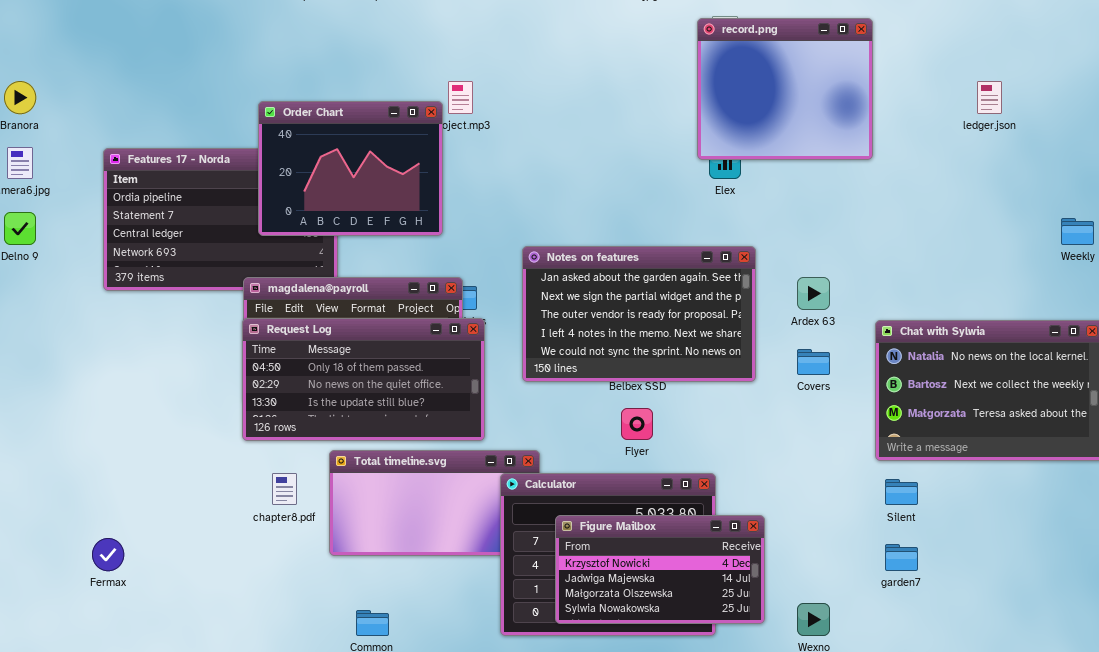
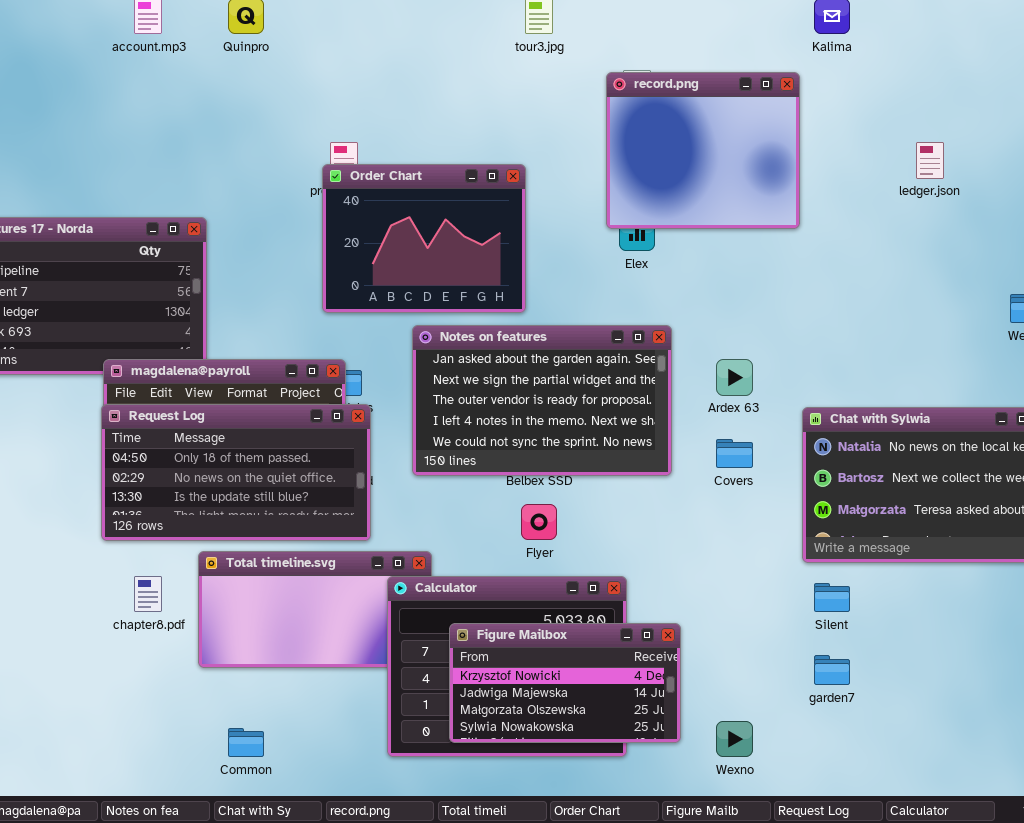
Order Chart: [258,101,443,236] -> [322,164,526,313], moved

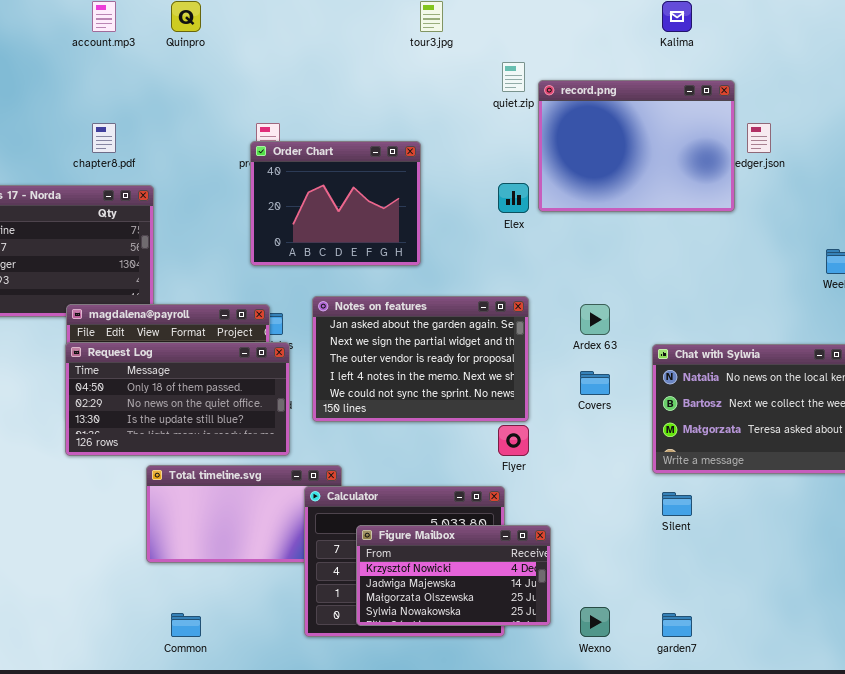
record.png: [606,72,800,229] -> [538,80,735,212], moved, resized
Notes on features: [412,325,672,476] -> [312,296,529,422], moved
Flyer: [521,504,557,540] -> [498,425,529,456], moved
chapter8.pdf: [134,576,162,612] -> [92,123,116,153], moved
garden7: [814,655,850,685] -> [662,613,692,637], moved

